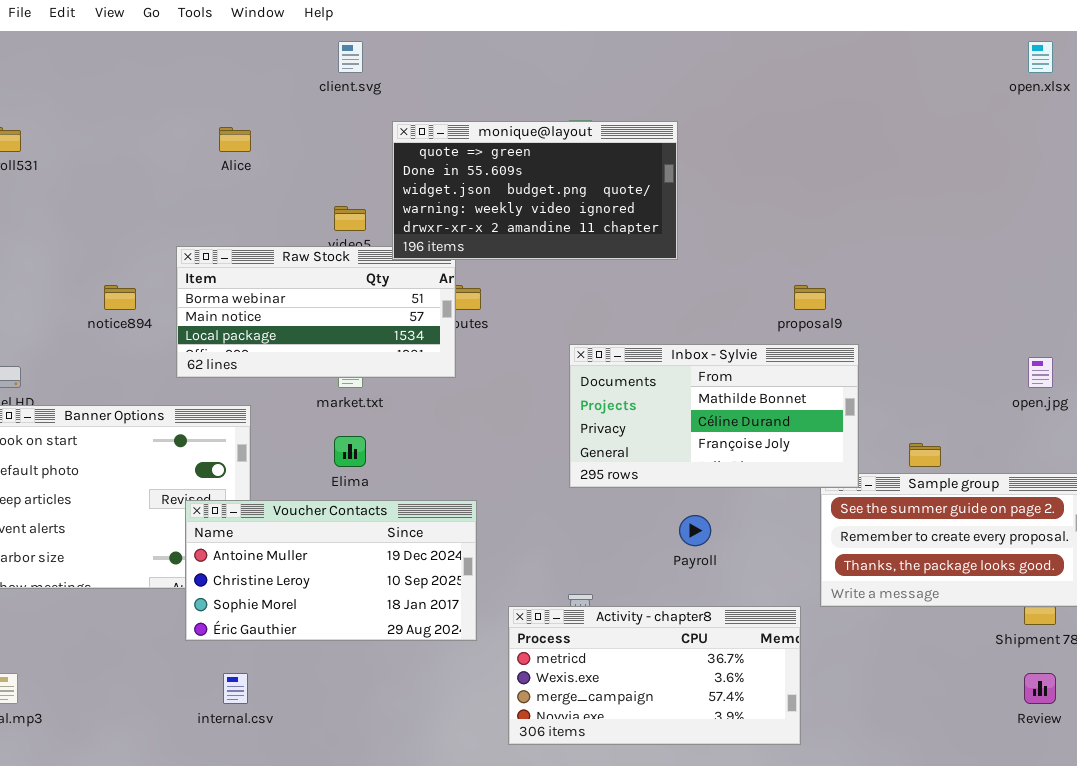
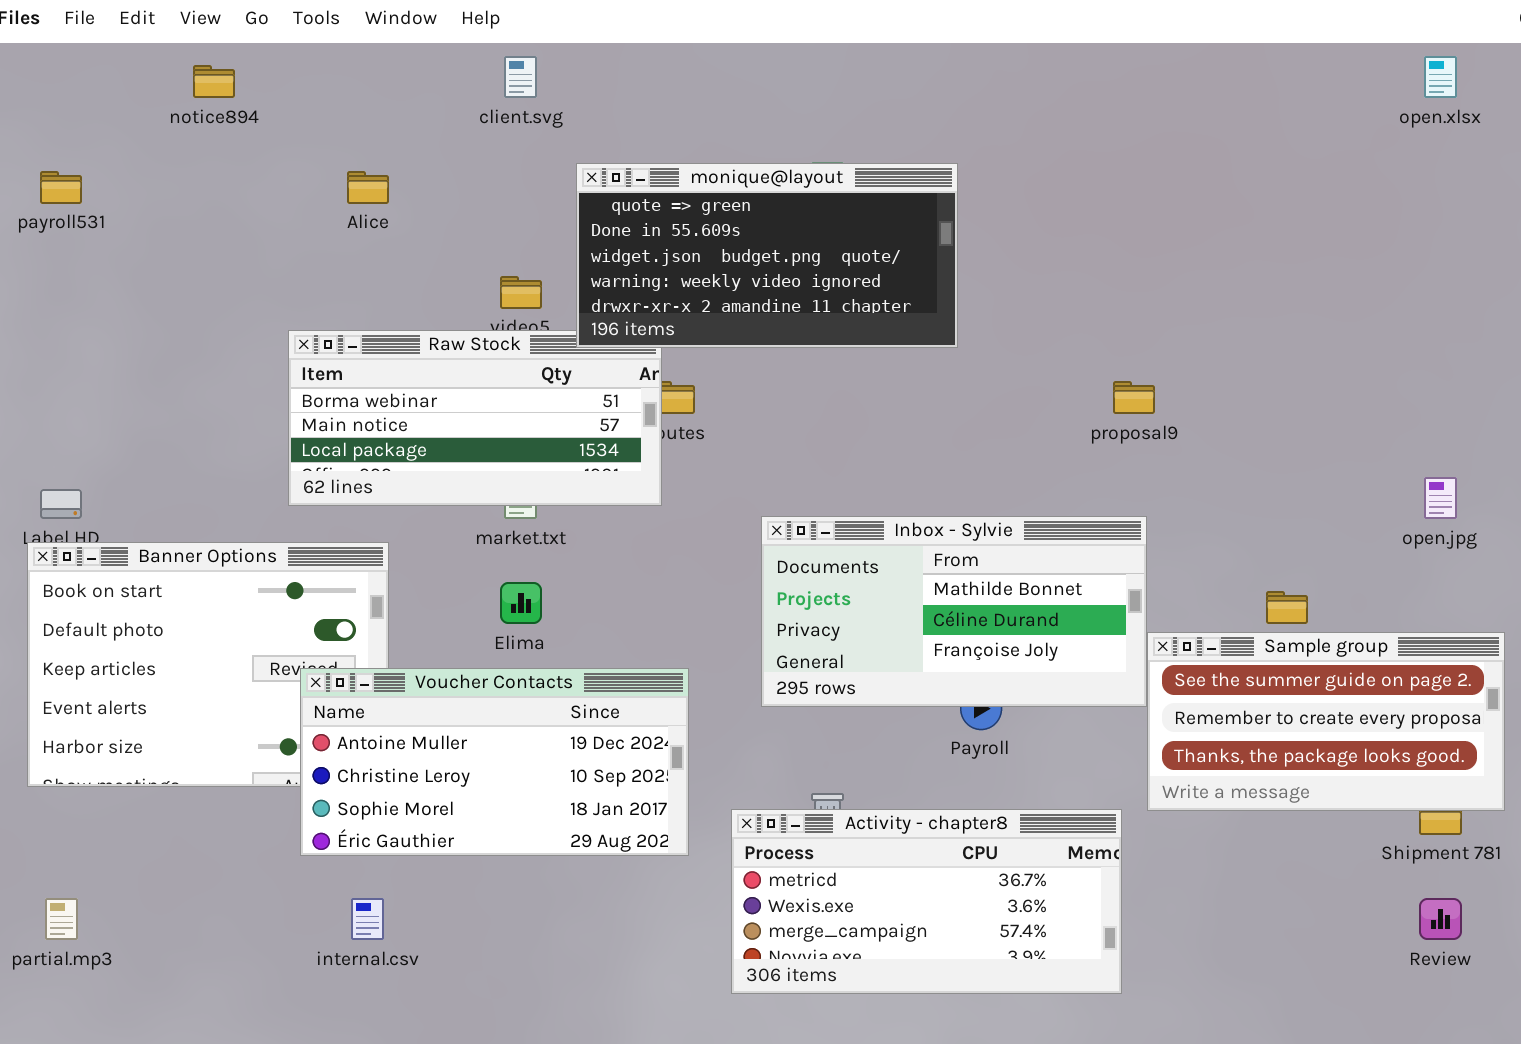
notice894: [104,285,136,310] -> [193,65,235,98], moved
Inbox - Sylvie: [569,344,859,488] -> [761,516,1147,707], moved

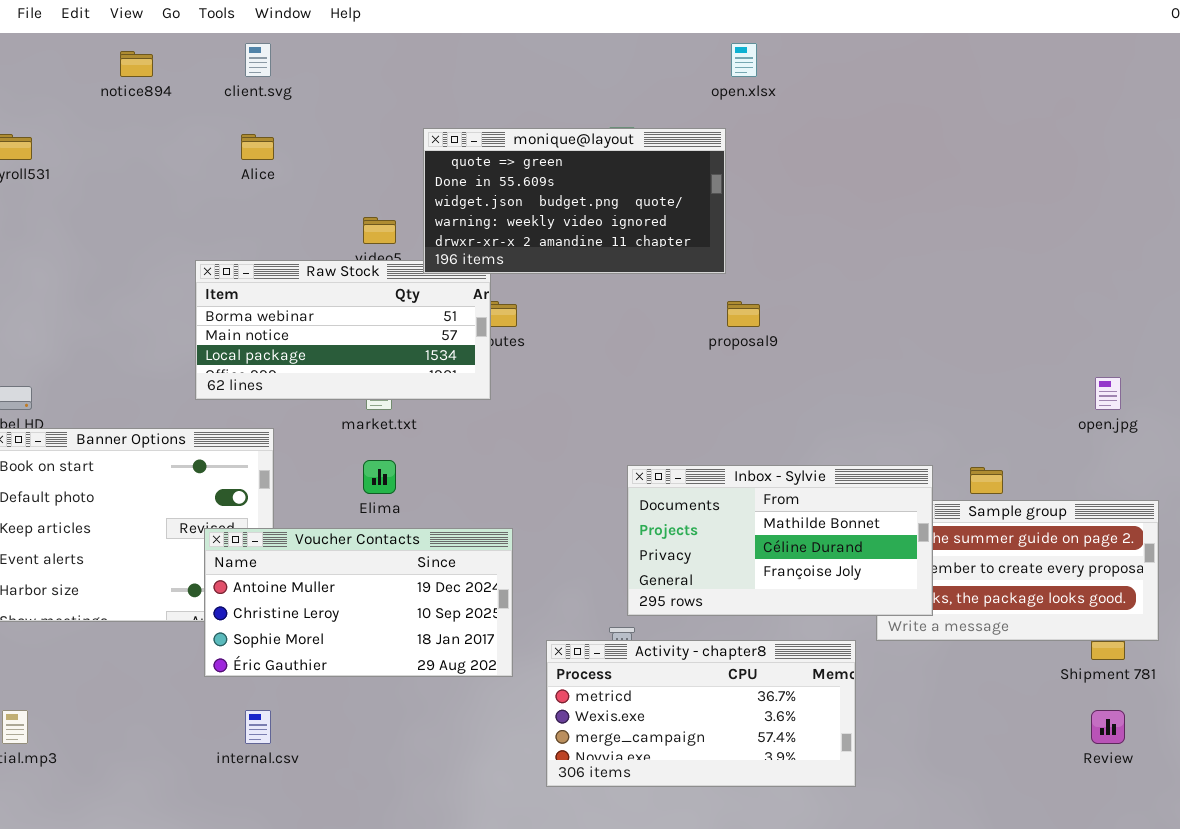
client.svg: [504,56,537,98] -> [245,43,271,77], moved
open.xlsx: [1424,56,1457,98] -> [731,43,757,77], moved
proposal9: [1113,381,1155,414] -> [727,301,760,327], moved
Inbox - Sylvie: [761,516,1147,707] -> [627,465,933,616], moved

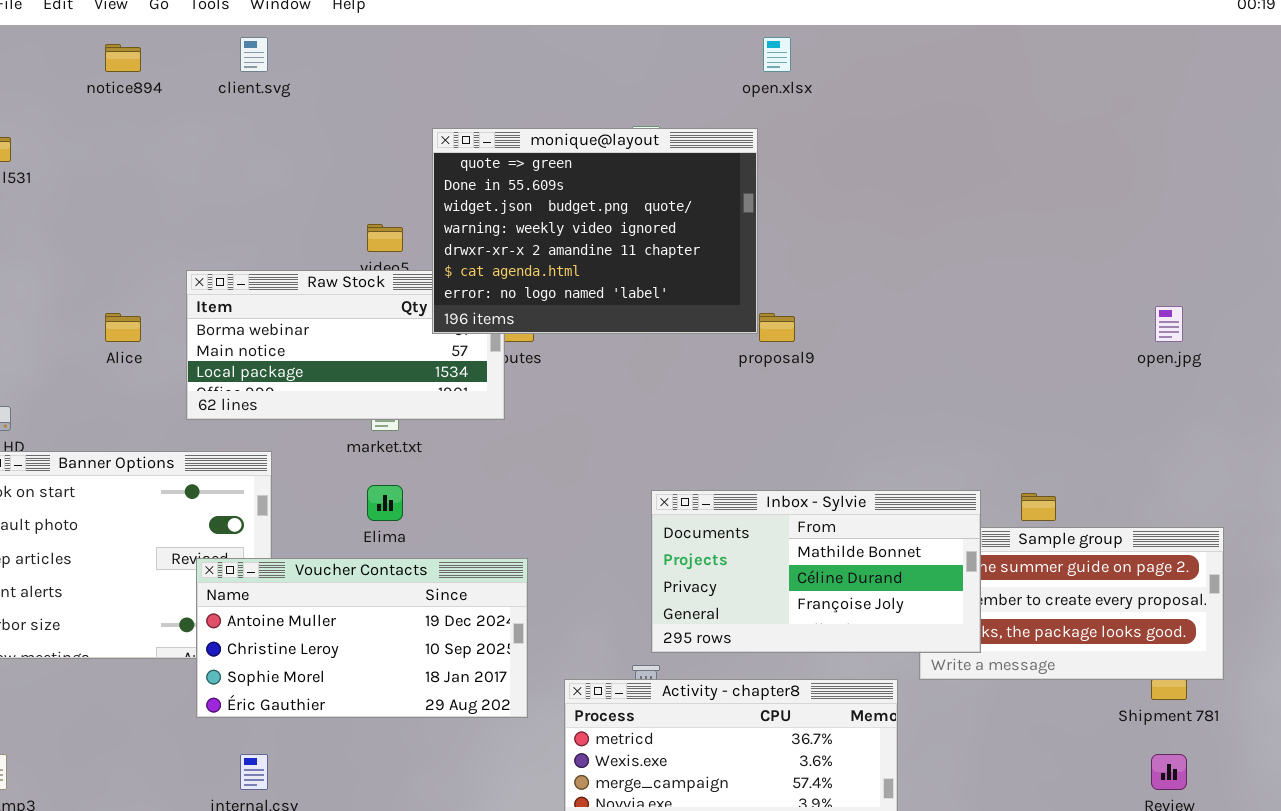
monique@layout: [423,128,726,274] -> [432,128,758,334], resized
Alice: [241,134,274,160] -> [105,313,141,342], moved
open.jpg: [1095,377,1121,410] -> [1155,306,1183,342], moved

